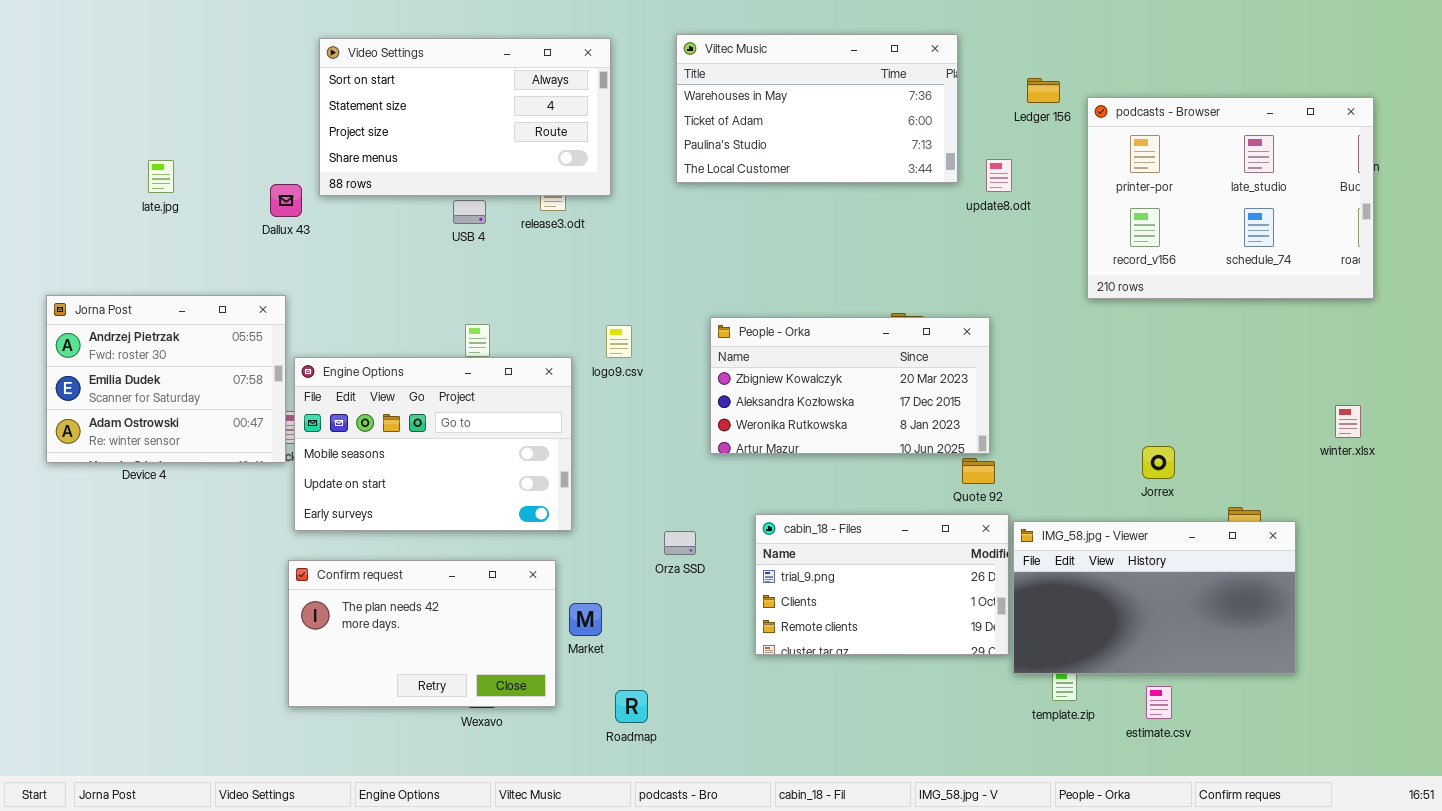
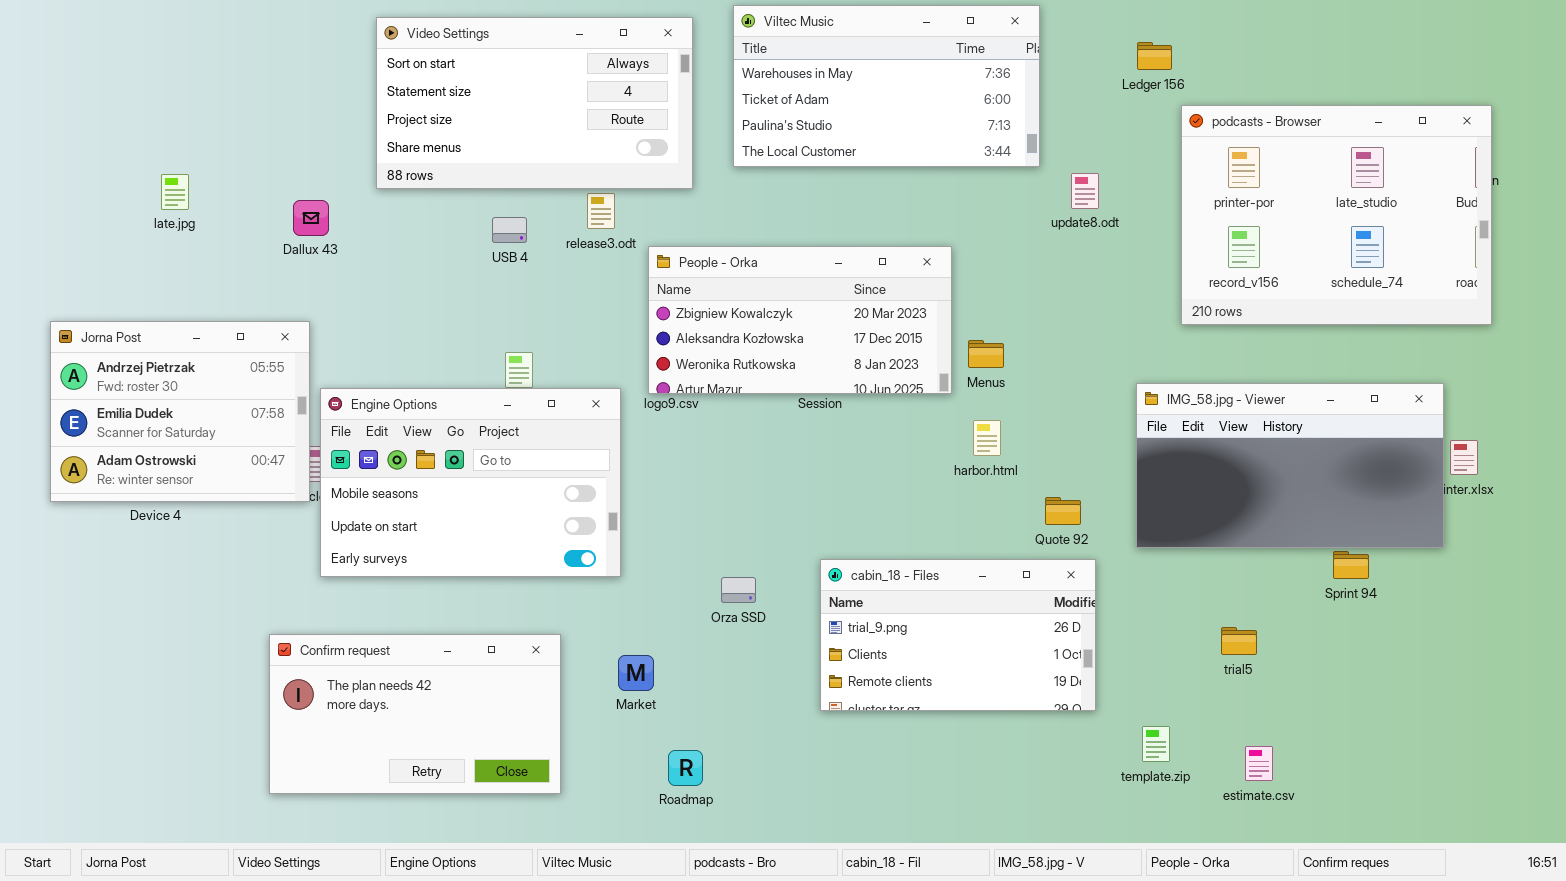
Viltec Music: [676,34,958,183] -> [733,5,1040,167], moved
Video Settings: [319,38,611,196] -> [376,17,693,189], moved
Ledger 156: [1027,78,1060,103] -> [1137,42,1172,70], moved
People - Orka: [710,317,990,454] -> [648,246,952,394], moved
IMG_58.jpg - Viewer: [1013,521,1296,674] -> [1136,383,1444,548], moved
Confirm request: [288,560,556,707] -> [269,634,561,794], moved

